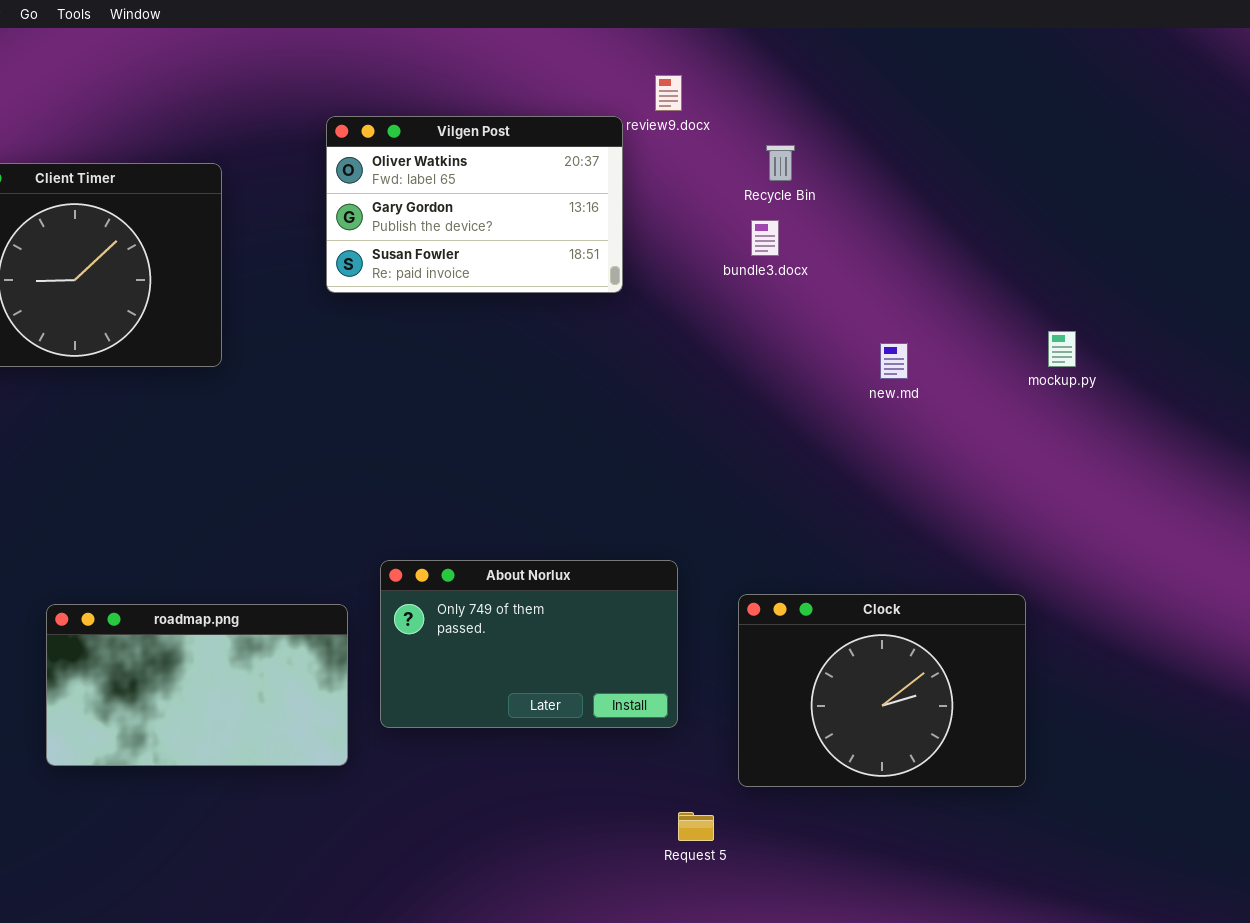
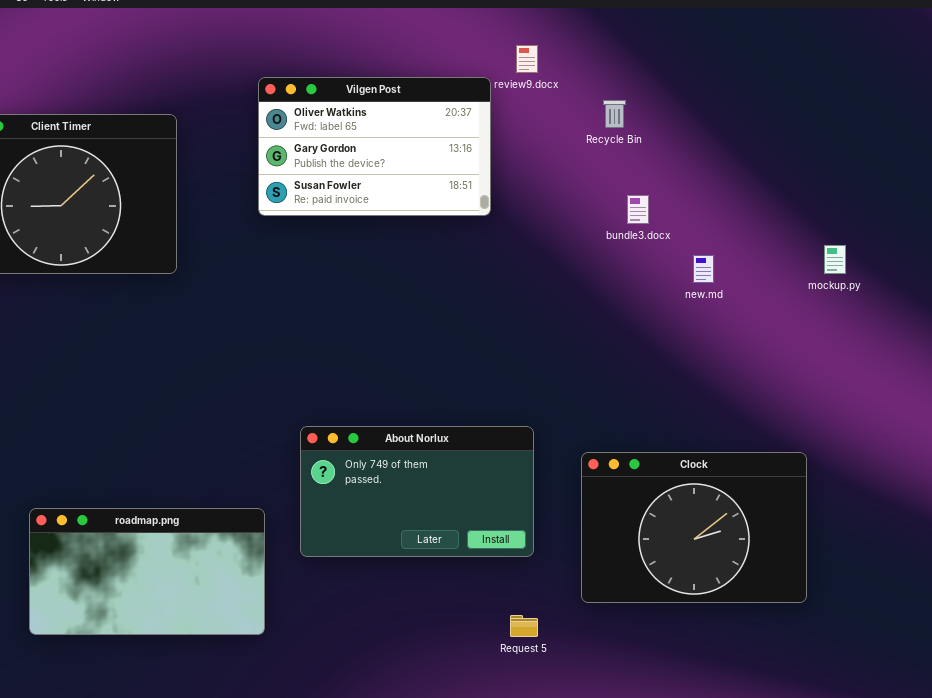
bundle3.docx: [751,220,779,256] -> [627,195,649,224], moved
roadmap.png: [46,604,348,766] -> [29,508,265,635], moved
Request 5: [678,812,714,841] -> [510,615,538,637], moved

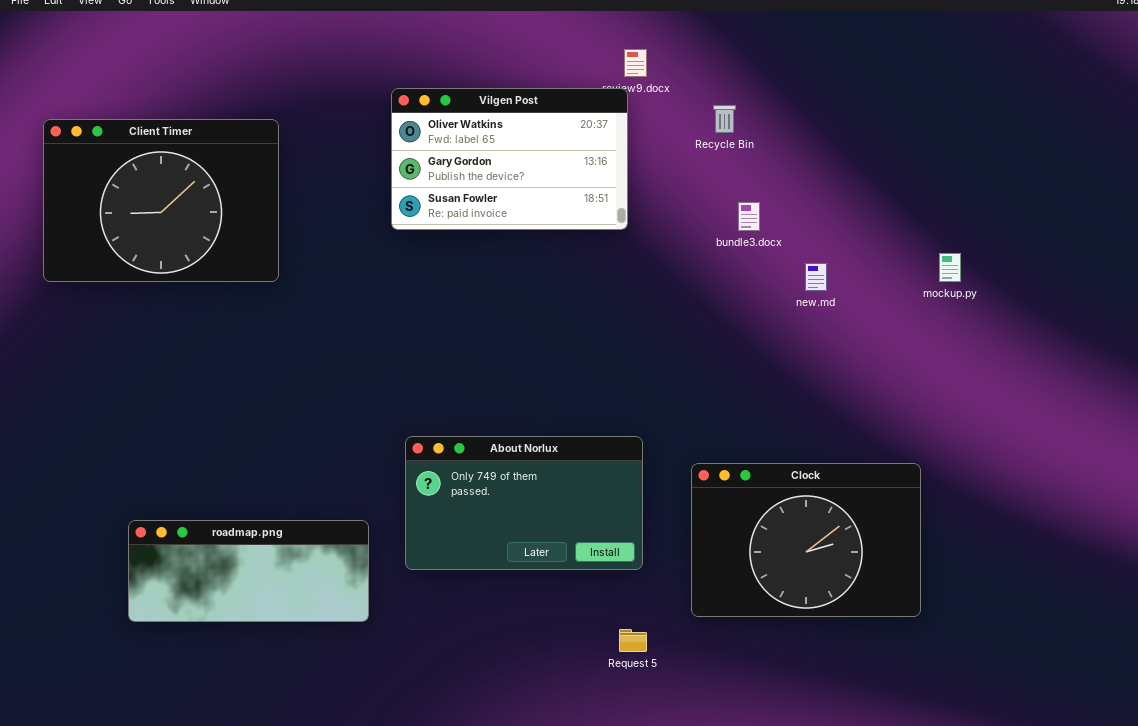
Vilgen Post: [258,77,491,216] -> [391,88,628,230], moved
roadmap.png: [29,508,265,635] -> [128,520,369,622], resized

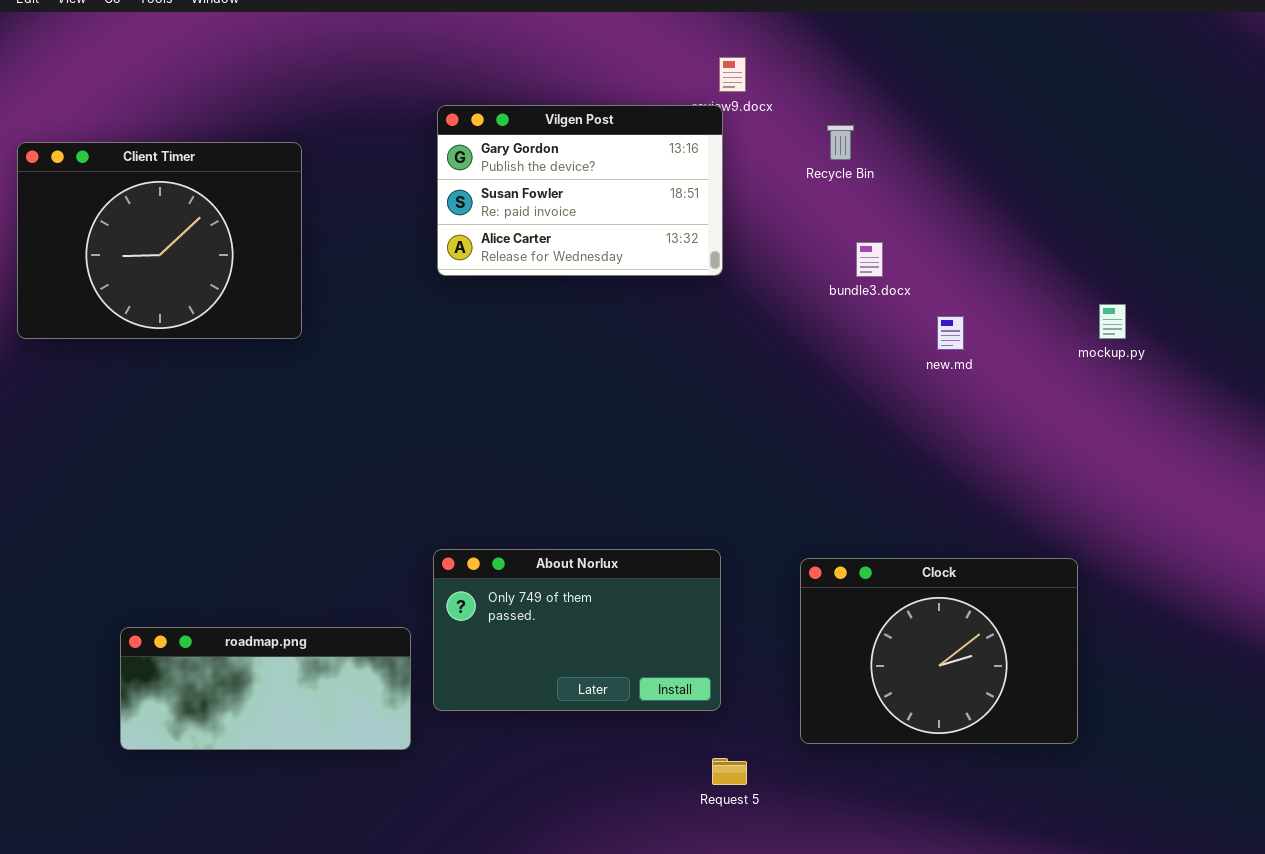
Vilgen Post: [391,88,628,230] -> [437,105,723,276], scrolled down 1 row
About Norlux: [405,436,643,570] -> [433,549,721,711], moved

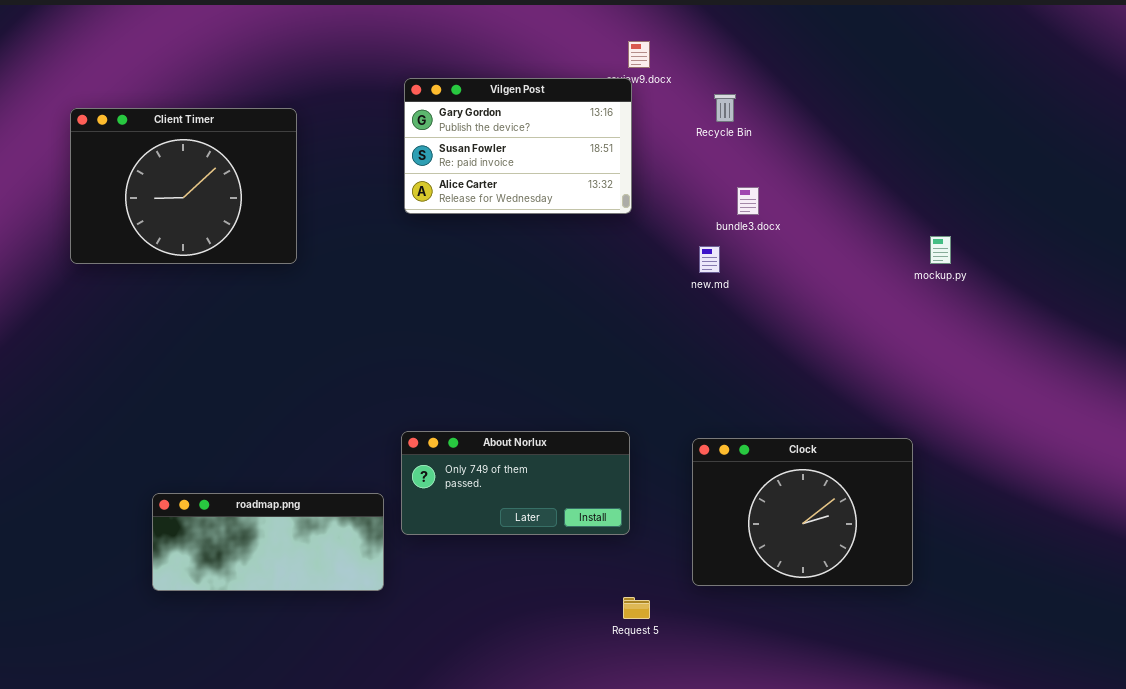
new.md: [937,316,964,350] -> [699,246,720,273], moved
About Norlux: [433,549,721,711] -> [401,431,630,535], resized

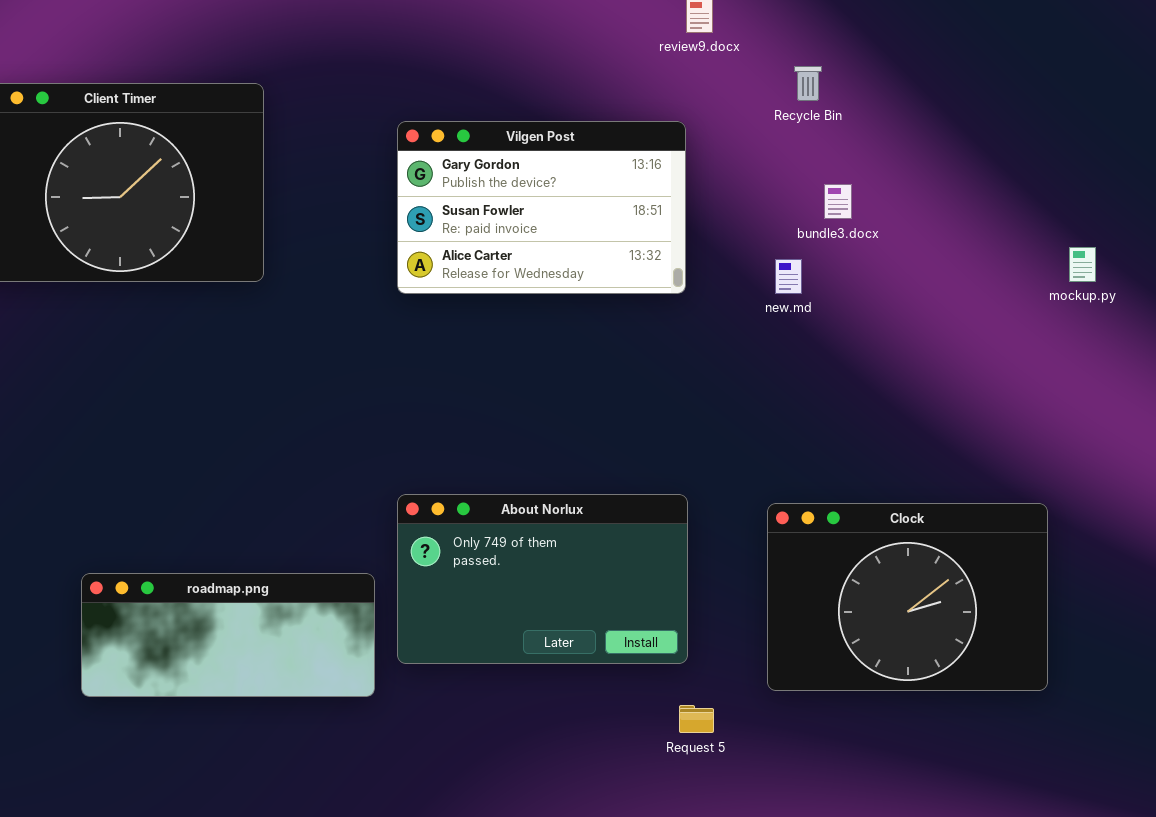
Vilgen Post: [404,78,632,214] -> [397,121,686,294], moved
About Norlux: [401,431,630,535] -> [397,494,688,664], resized

